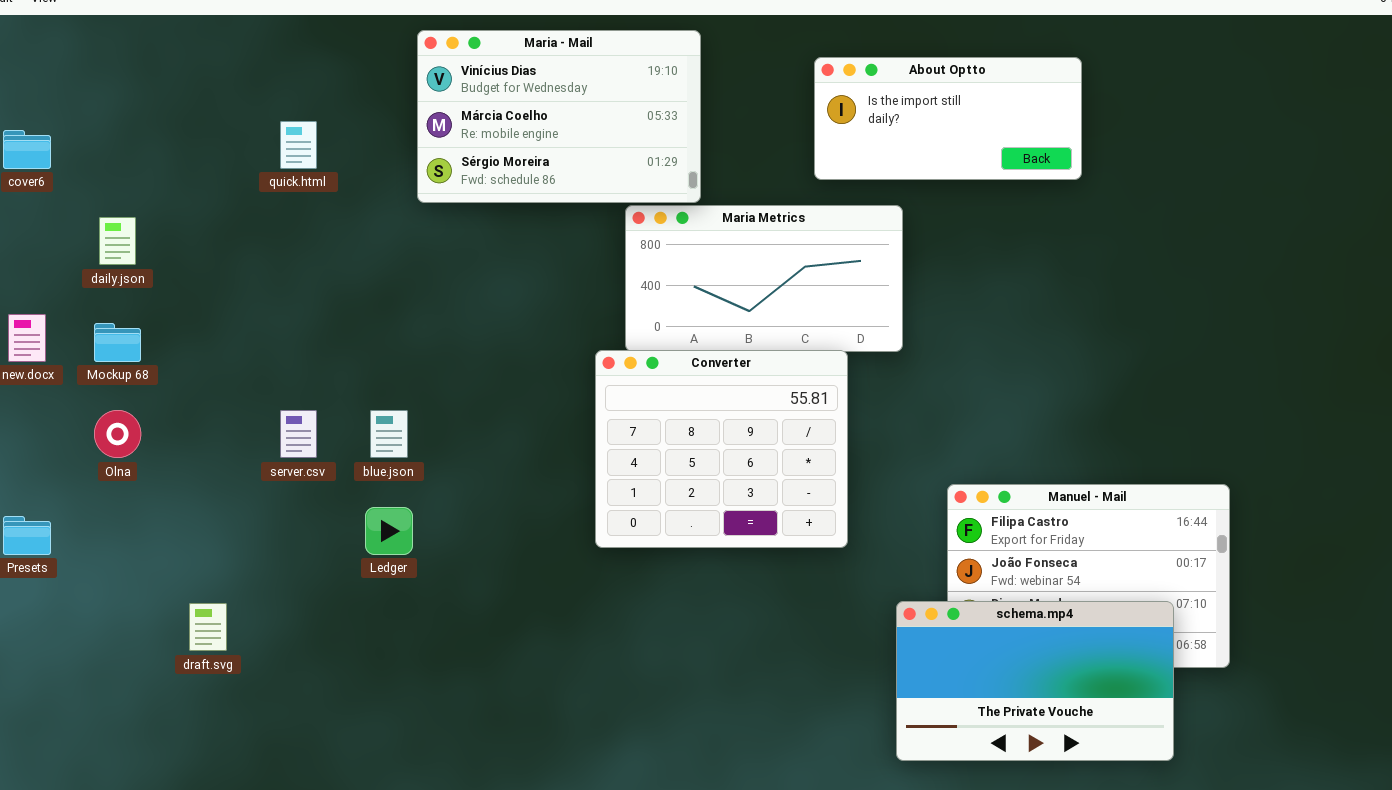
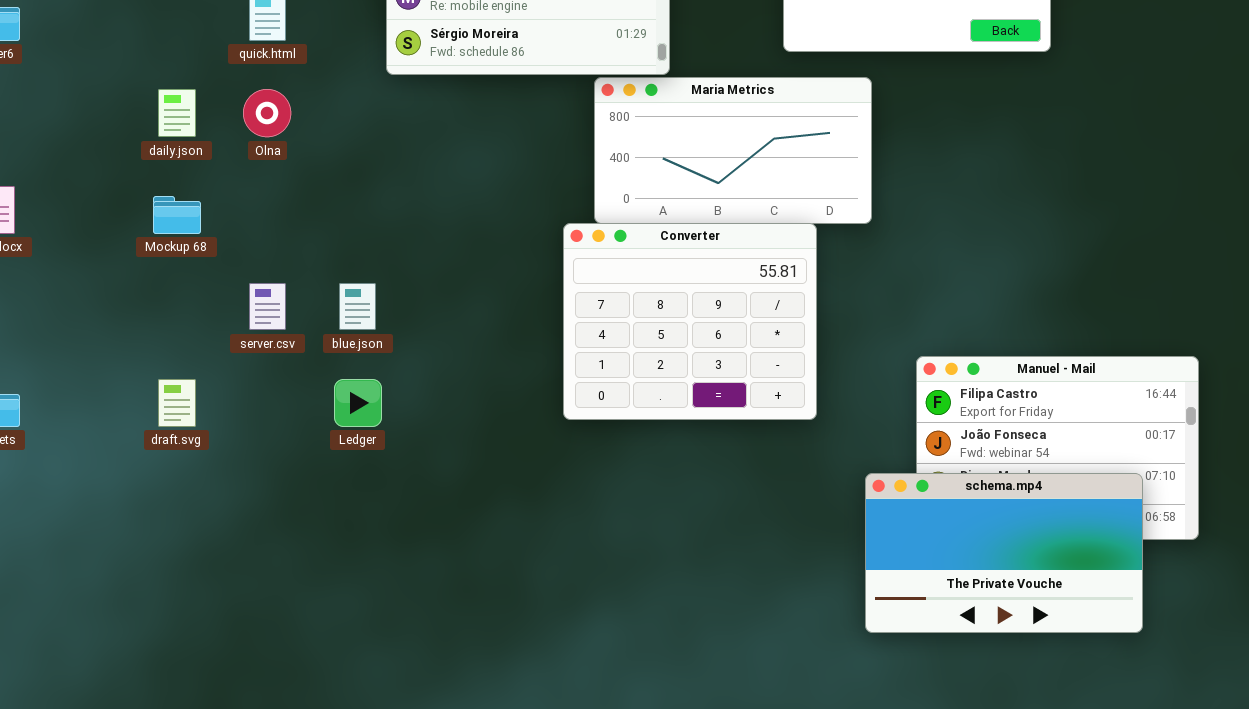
daily.json: [99,217,136,265] -> [158,89,196,137], moved
Mockup 68: [94,323,141,362] -> [153,196,201,234], moved
Olna: [94,410,141,458] -> [243,89,291,137], moved
draft.svg: [189,603,227,651] -> [158,379,196,427], moved

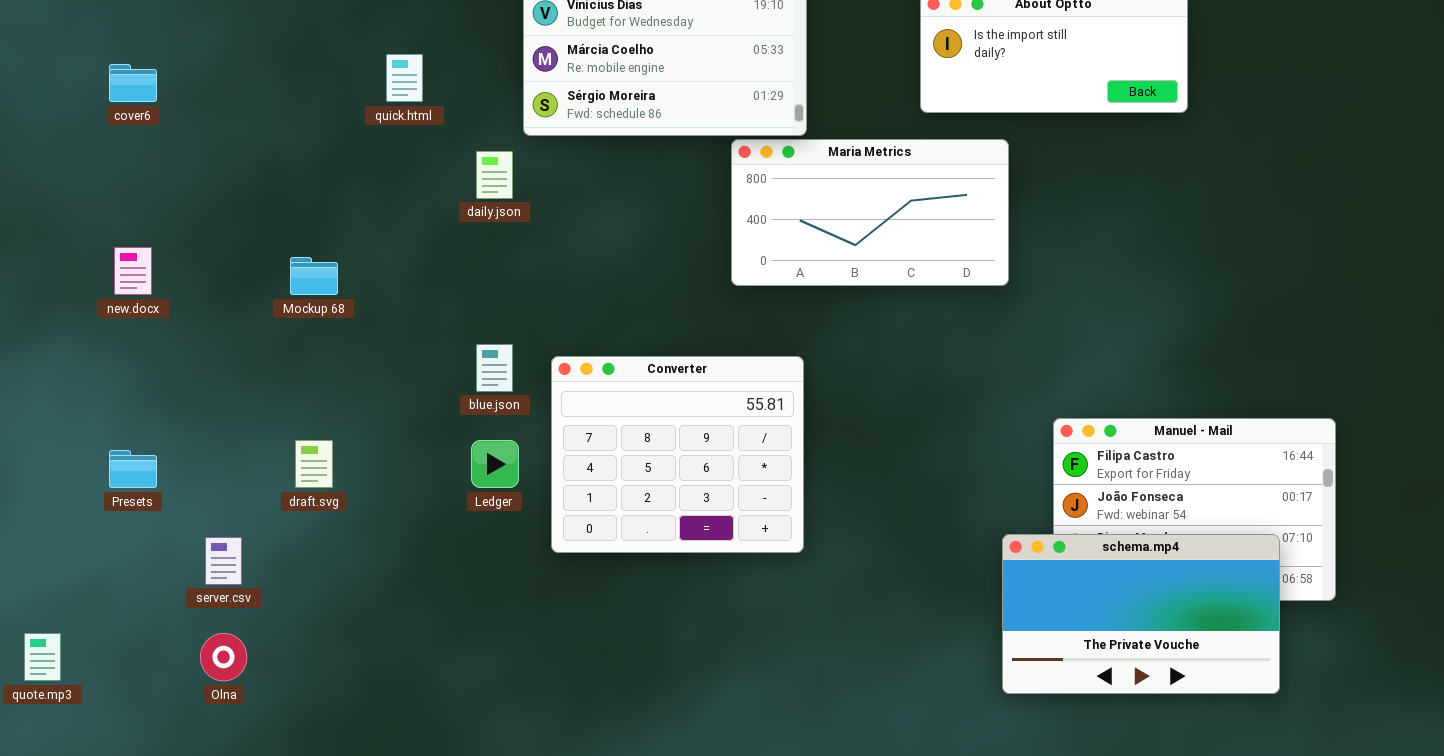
daily.json: [158,89,196,137] -> [476,151,513,199], moved
Olna: [243,89,291,137] -> [200,633,247,681], moved
Converter: [563,223,817,420] -> [551,356,804,553], moved
server.csv: [249,283,286,330] -> [205,537,242,585], moved

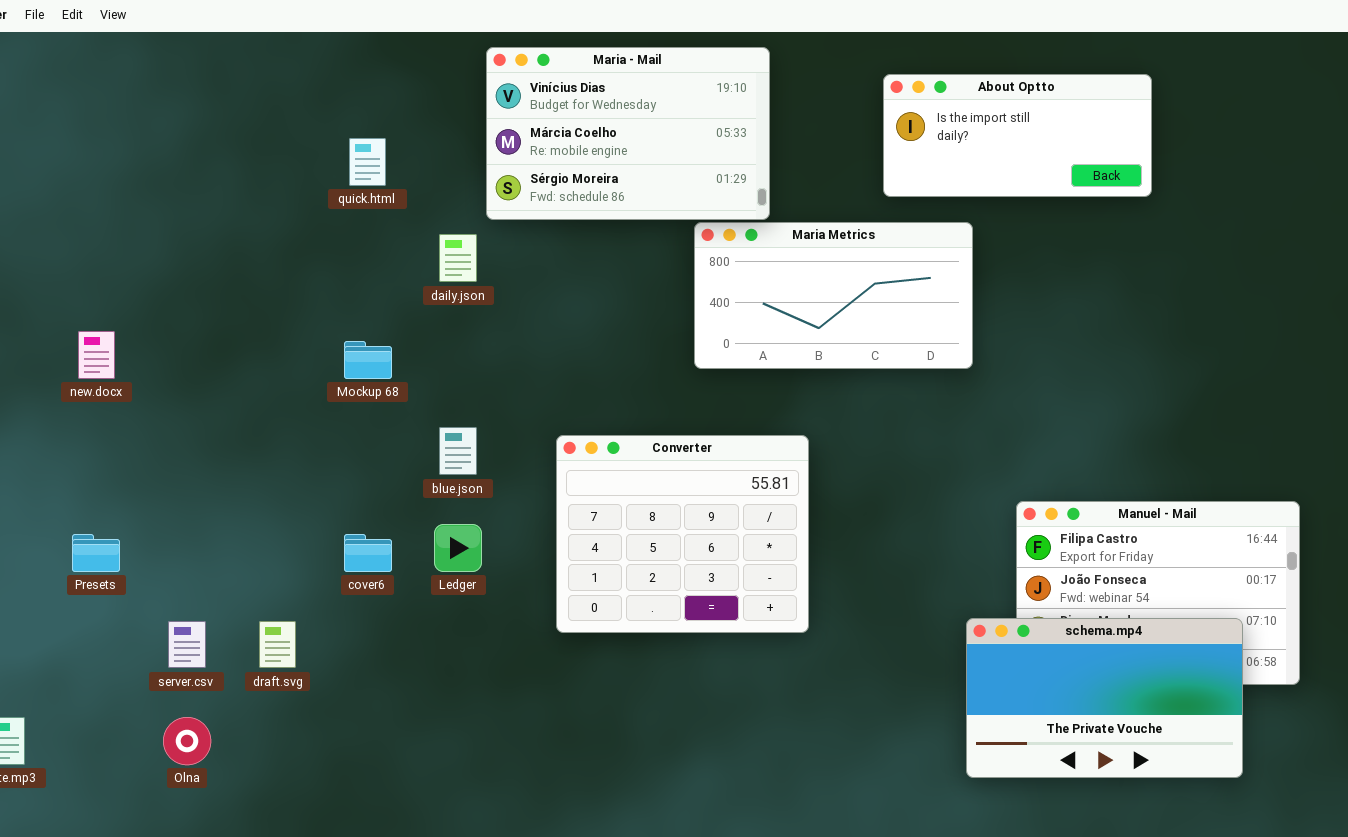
cover6: [109,64,157,102] -> [344,534,392,572], moved
Mockup 68: [290,257,338,295] -> [344,341,392,379], moved
Converter: [551,356,804,553] -> [556,435,809,633], moved
draft.svg: [295,440,333,488] -> [259,621,296,668], moved

